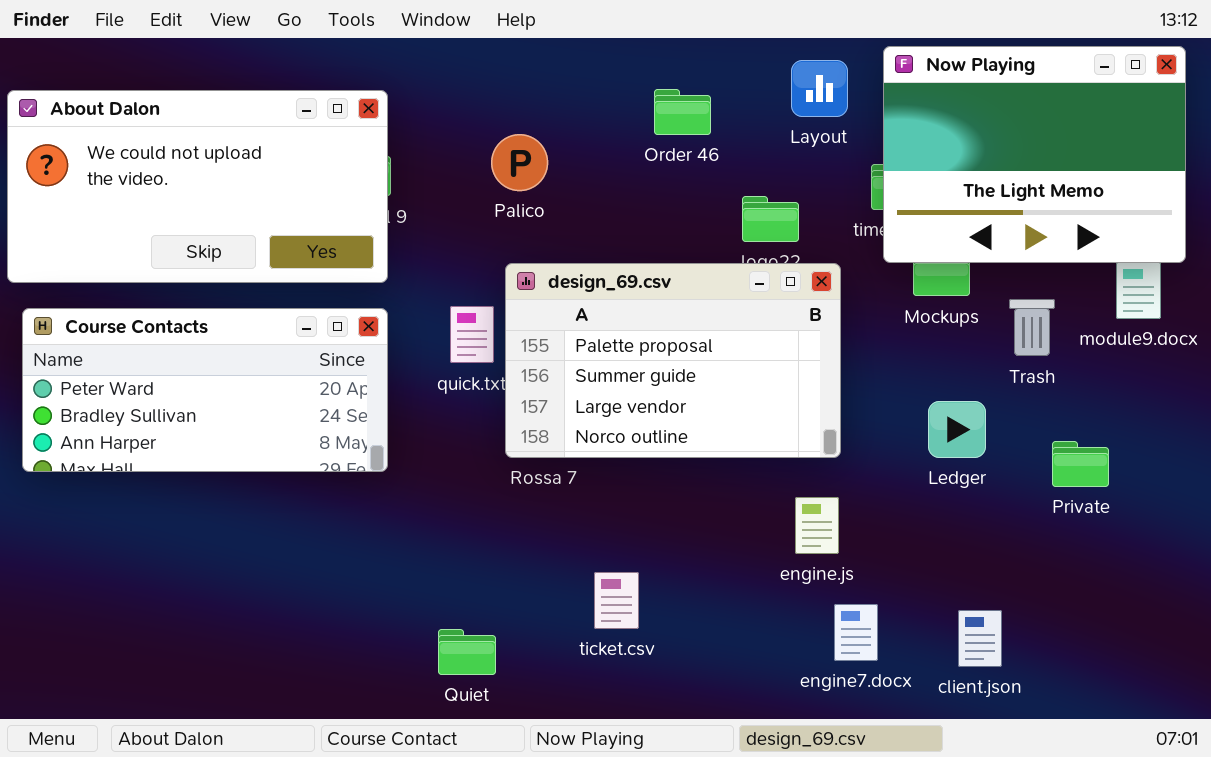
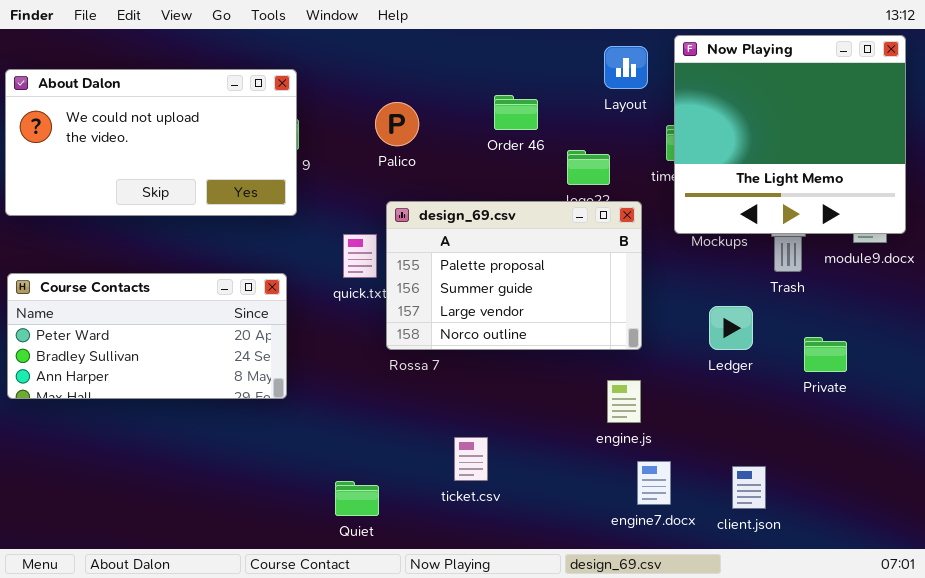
Now Playing: [883,46,1186,263] -> [674,35,906,234], resized
Order 46: [654,89,711,135] -> [494,95,538,130], moved
Course Contacts: [22,308,388,472] -> [7,273,287,399], moved

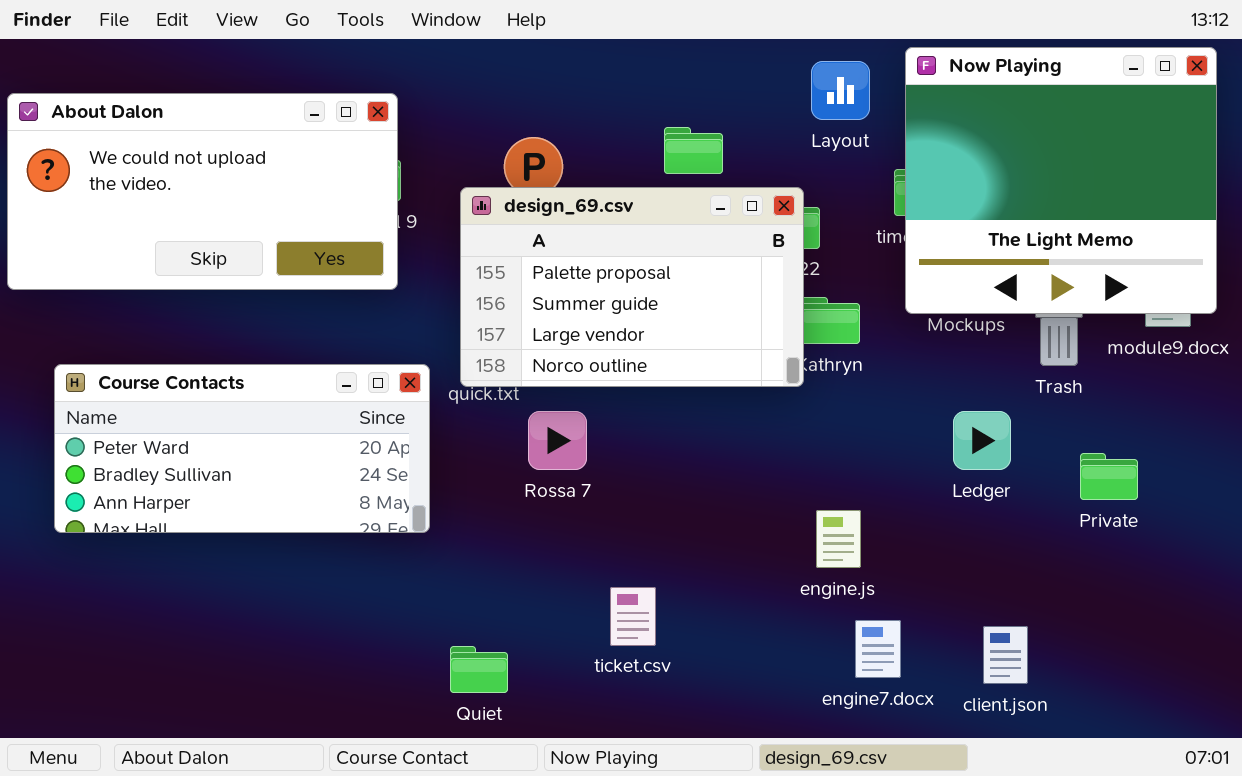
design_69.csv: [386,201,642,350] -> [460,187,804,387], moved
Course Contacts: [7,273,287,399] -> [54,364,430,533], moved

